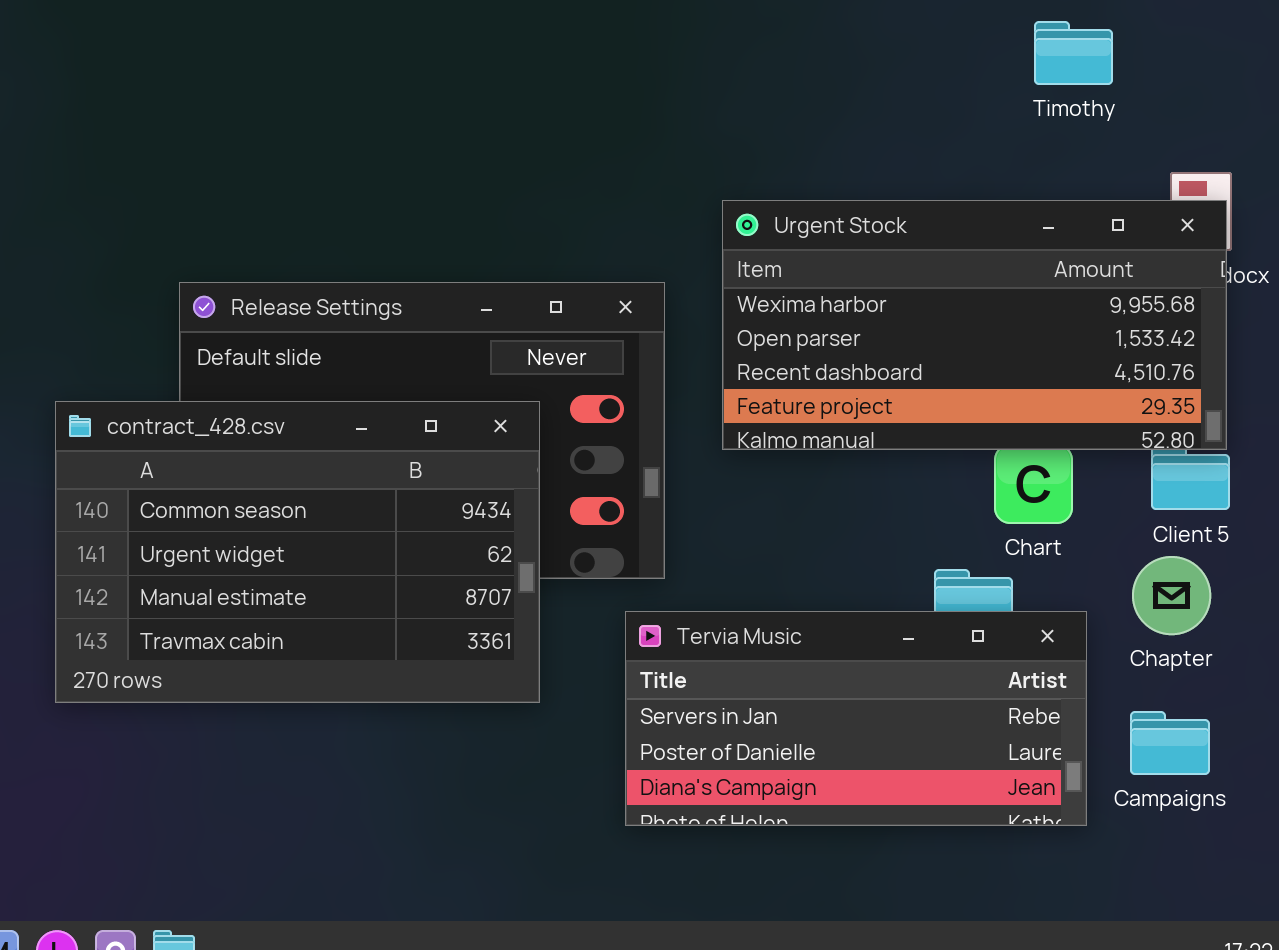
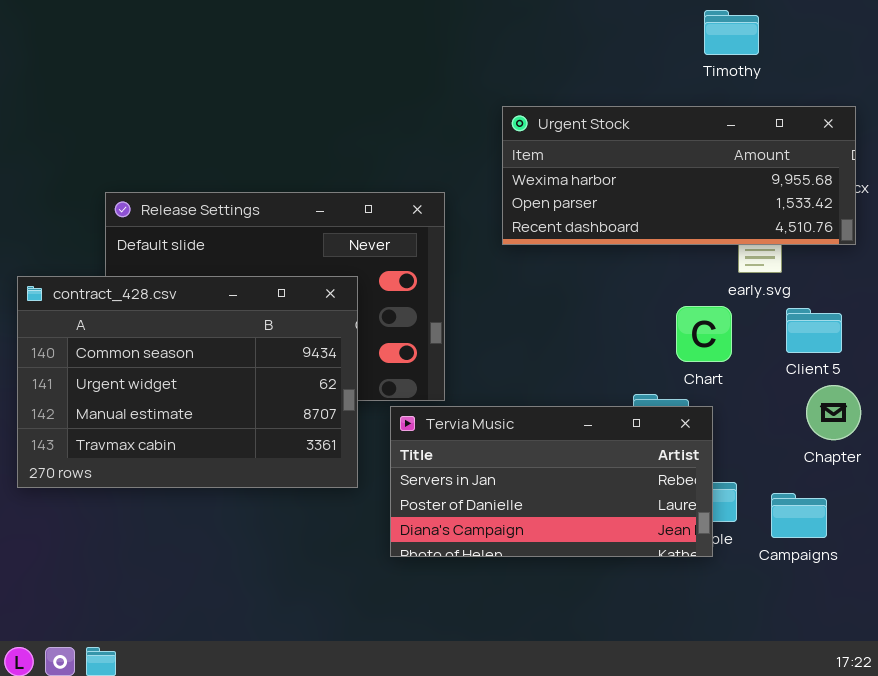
Urgent Stock: [722,200,1227,450] -> [502,106,856,245], moved, resized
Chapter: [1132,556,1211,635] -> [806,385,861,440], moved
Tervia Music: [625,611,1087,826] -> [390,406,713,557], moved

